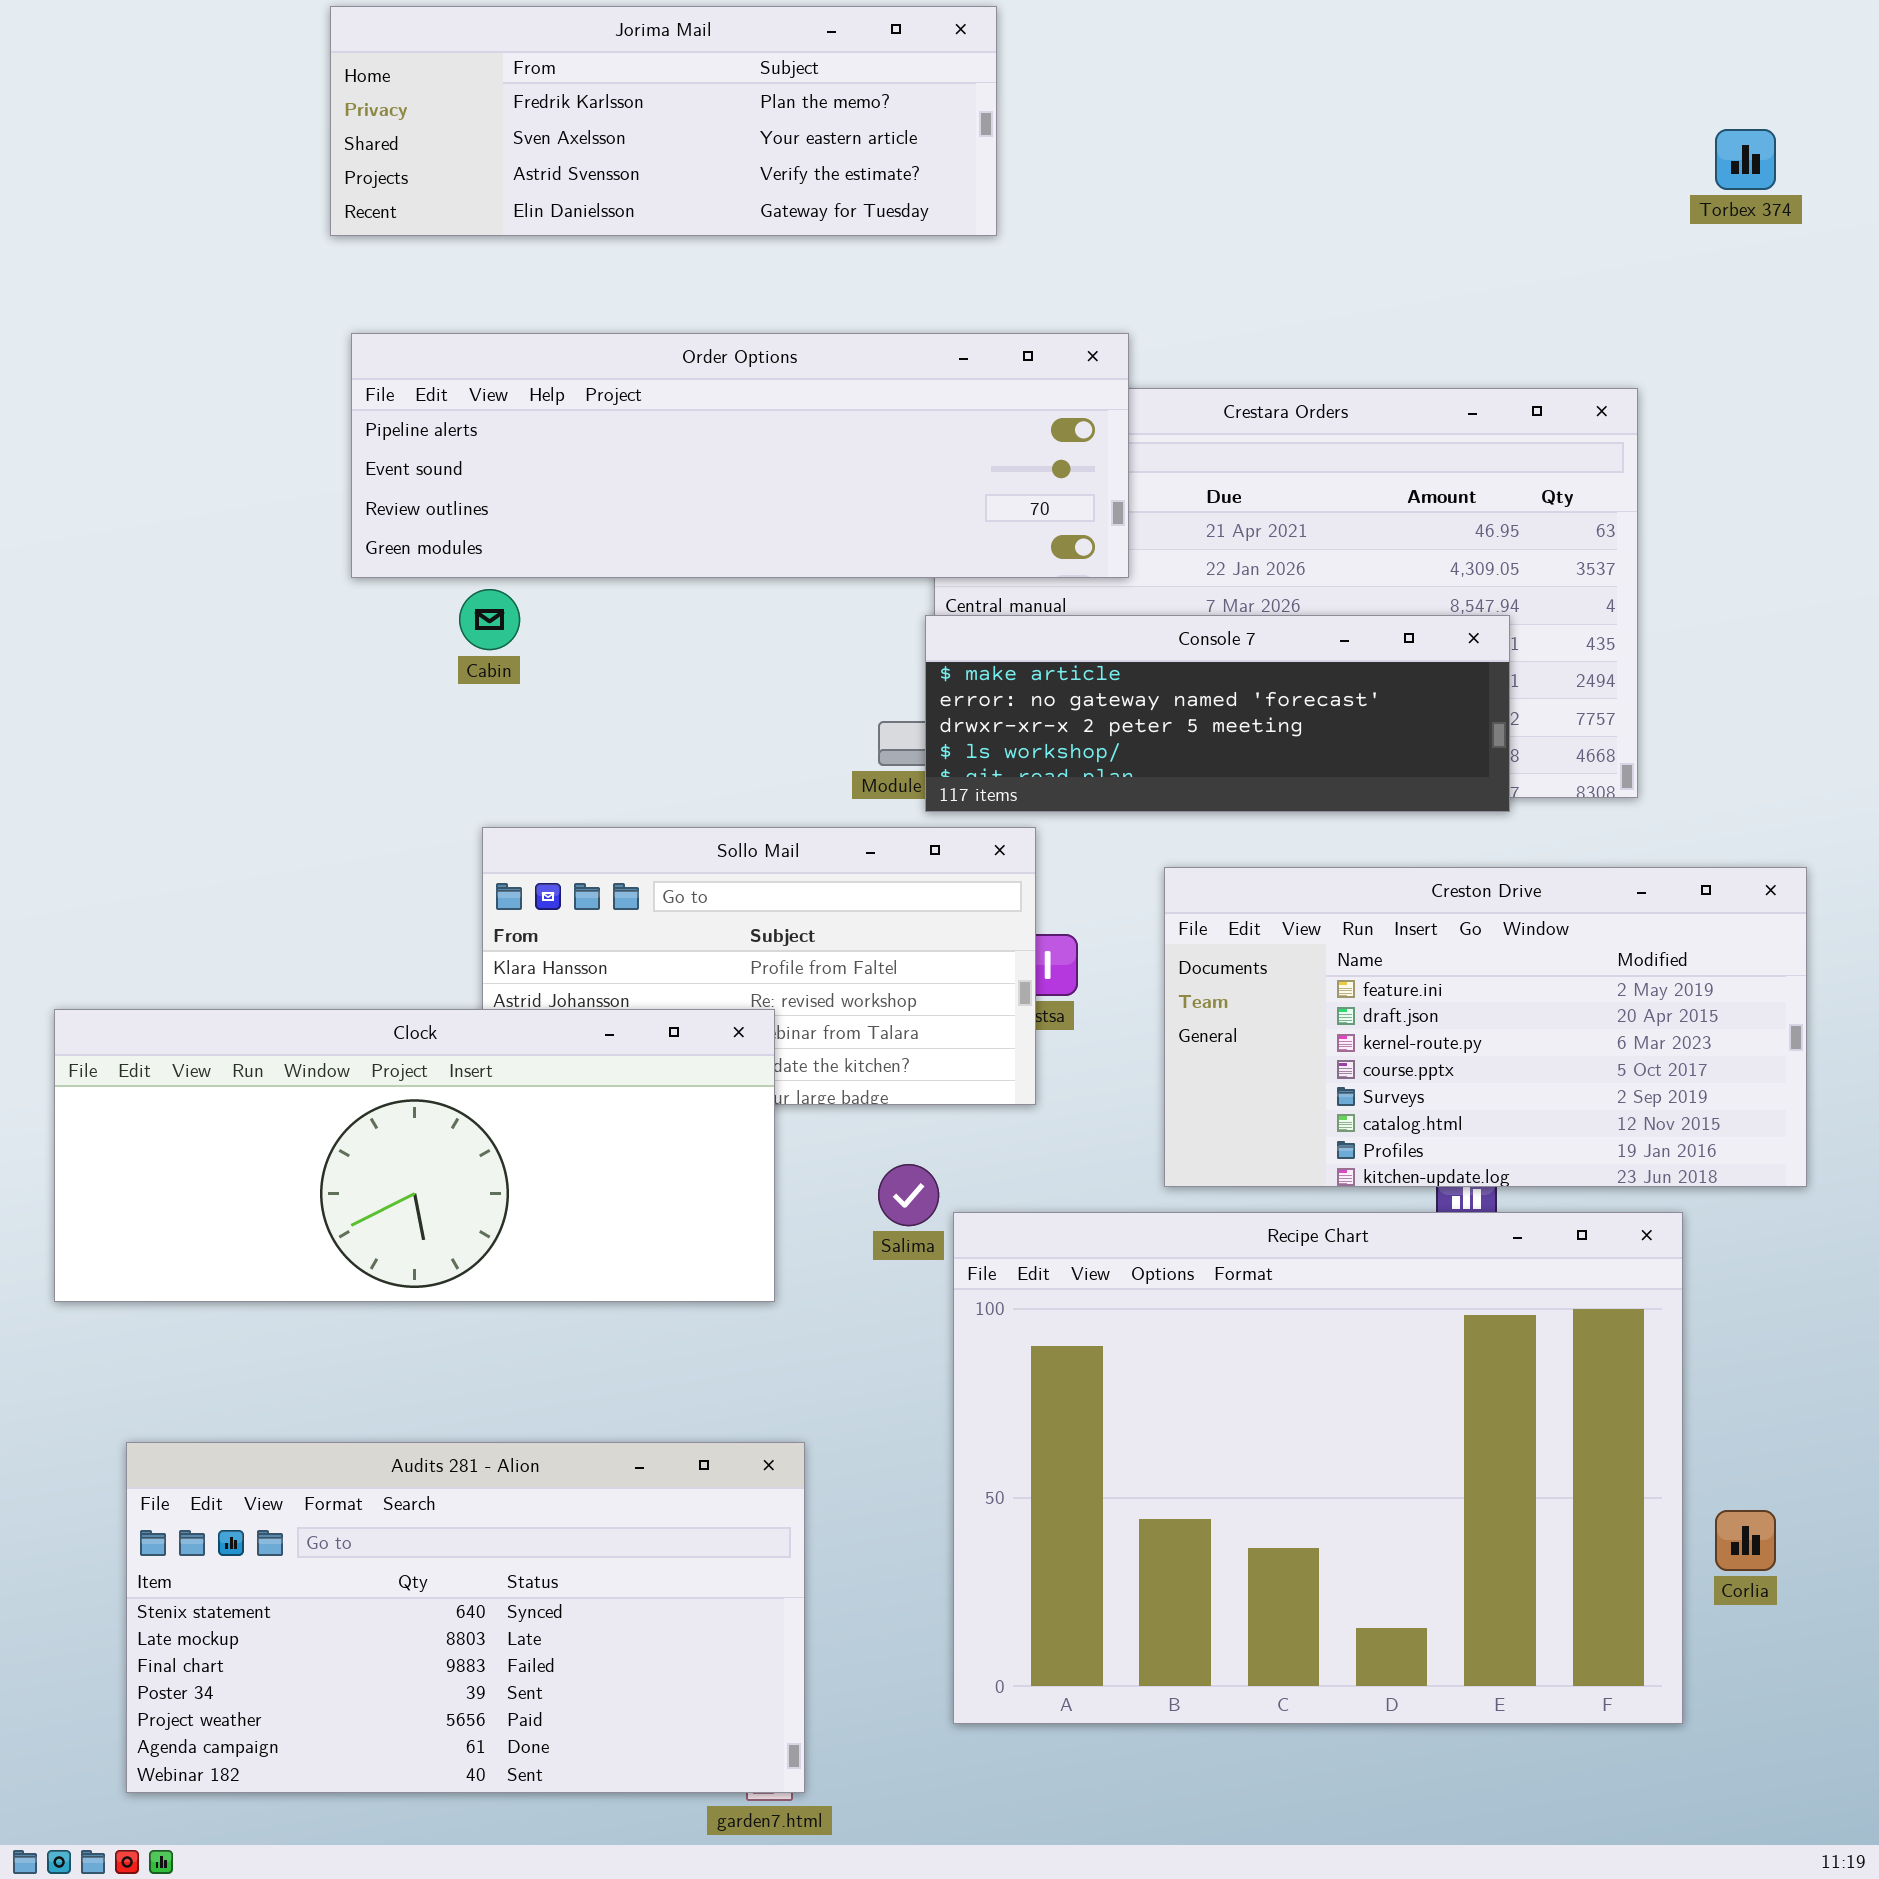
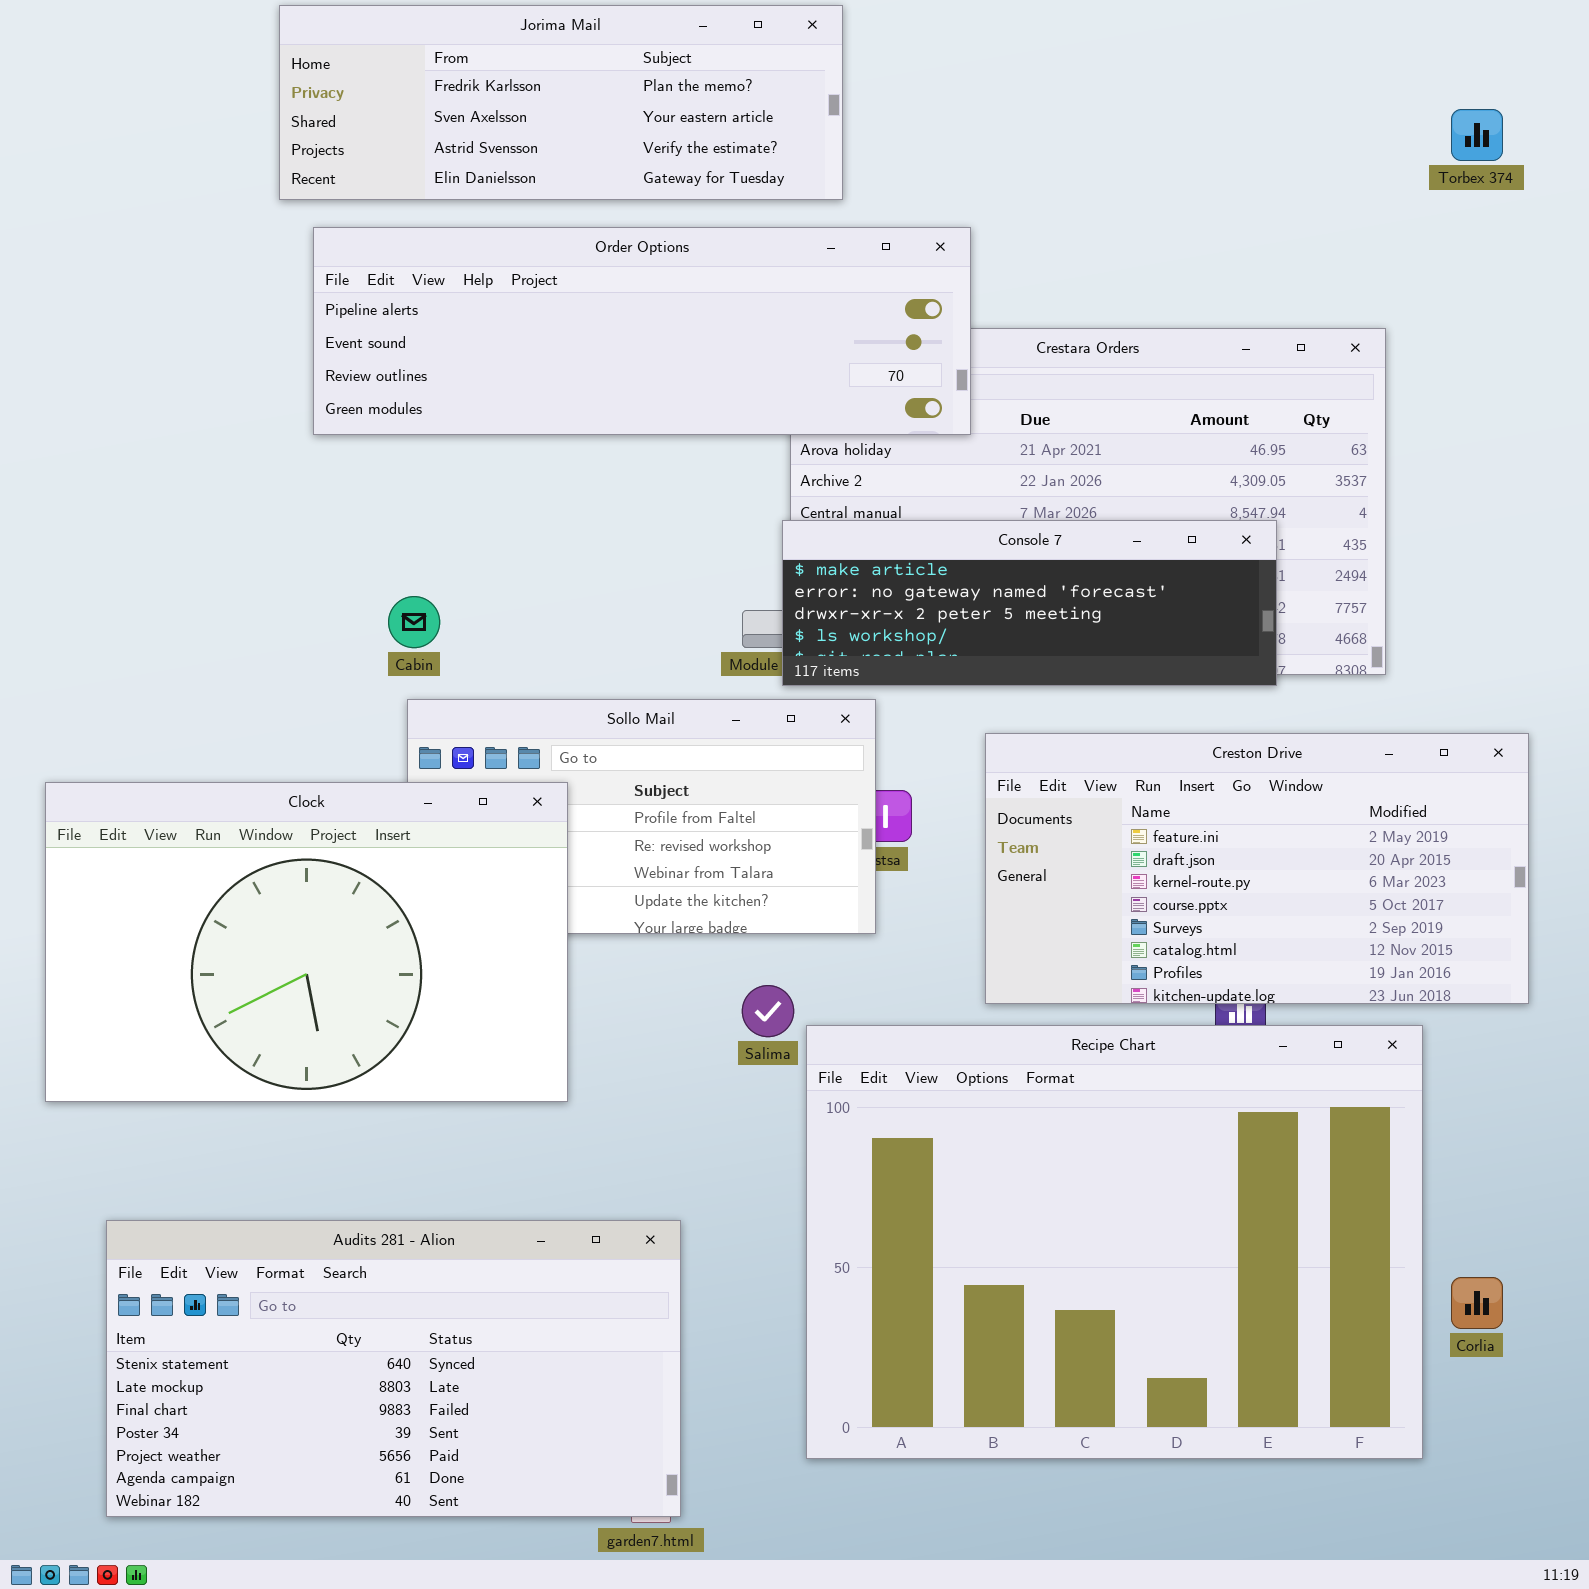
Order Options: [351,333,1129,578] -> [313,227,971,435], moved
Cabin: [459,589,520,650] -> [388,596,440,648], moved
Clock: [54,1009,775,1302] -> [45,782,568,1102], resized

